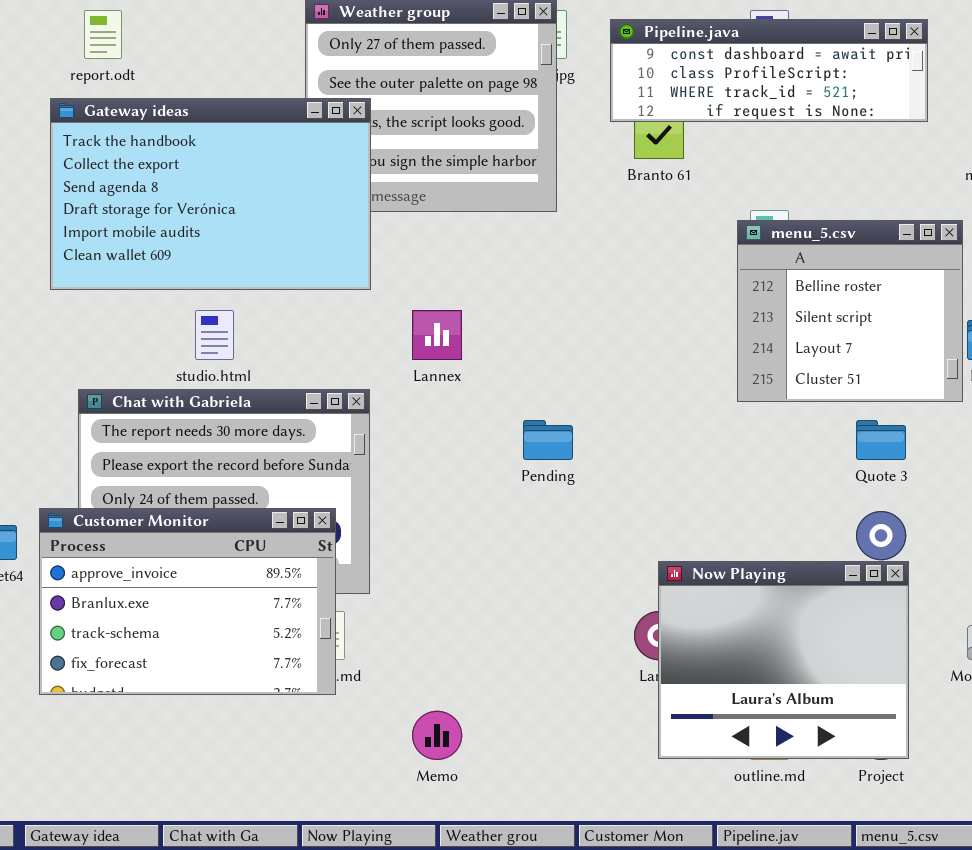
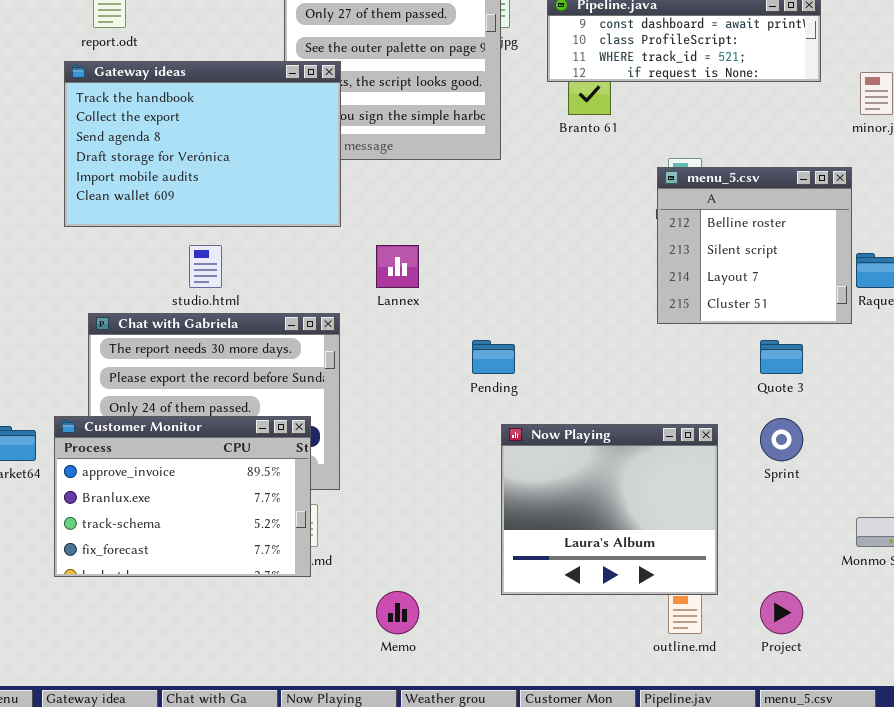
Now Playing: [658,561,909,759] -> [501,424,718,595], moved

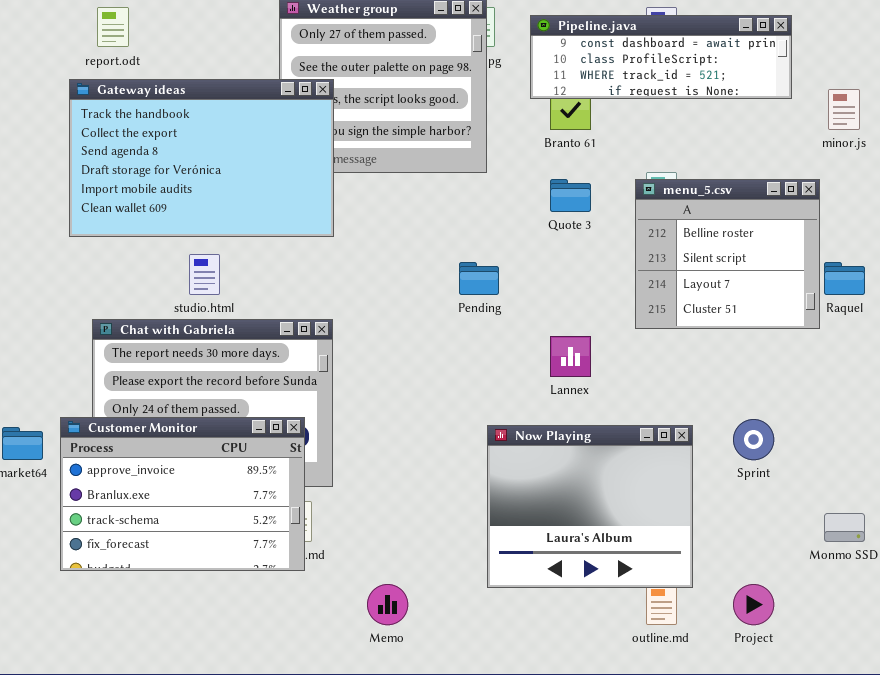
Lannex: [376,245,419,288] -> [550,336,591,377], moved
Pending: [472,340,515,374] -> [459,262,499,295], moved
Quote 3: [760,340,803,374] -> [550,179,591,212], moved

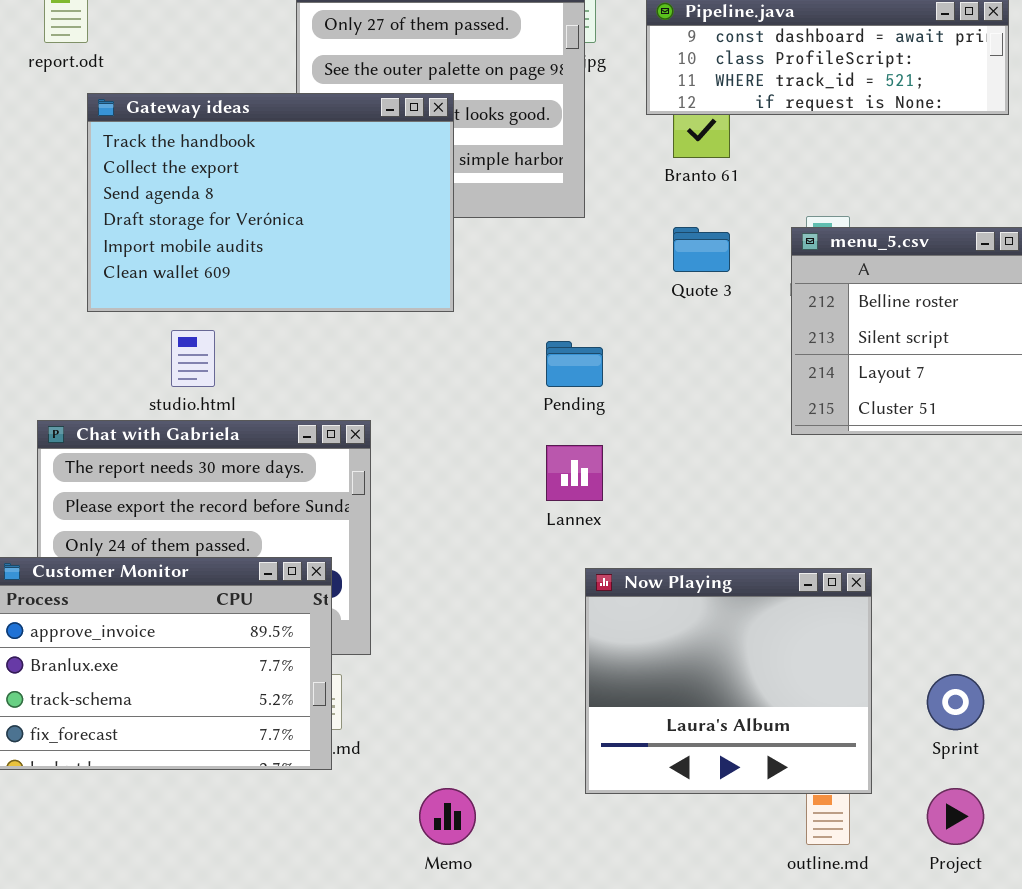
Gateway ideas: [69,79,334,237] -> [87,93,454,312], moved
Lannex: [550,336,591,377] -> [546,445,603,501], moved
Sprint: [733,419,774,460] -> [927,674,984,730], moved

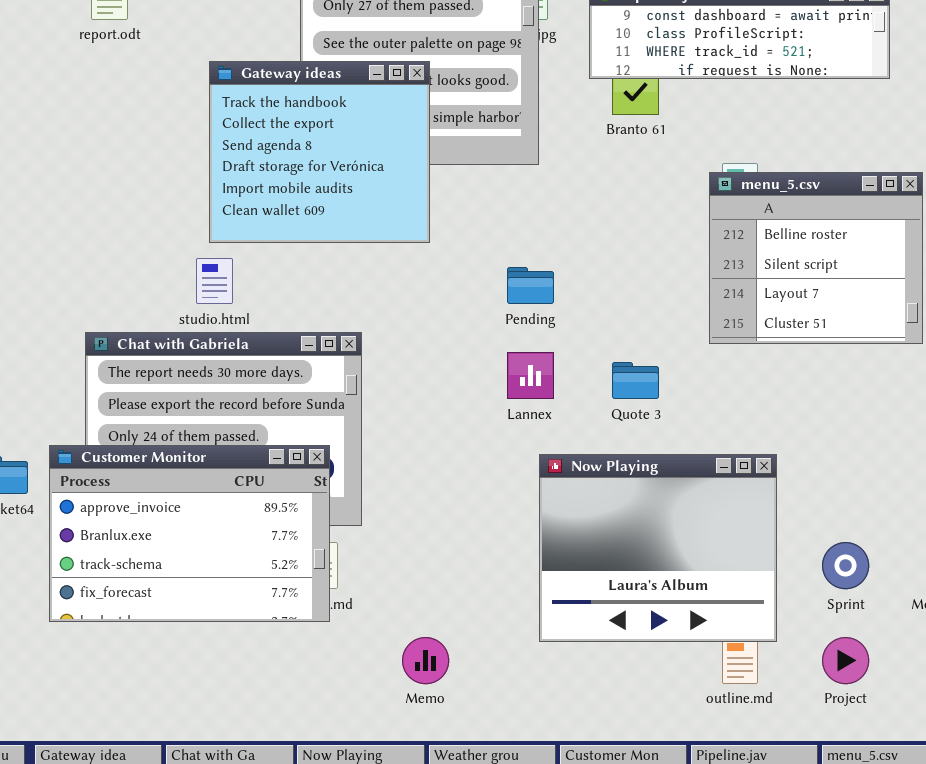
Gateway ideas: [87,93,454,312] -> [209,61,430,243], resized
Quote 3: [673,227,730,272] -> [612,362,659,399], moved

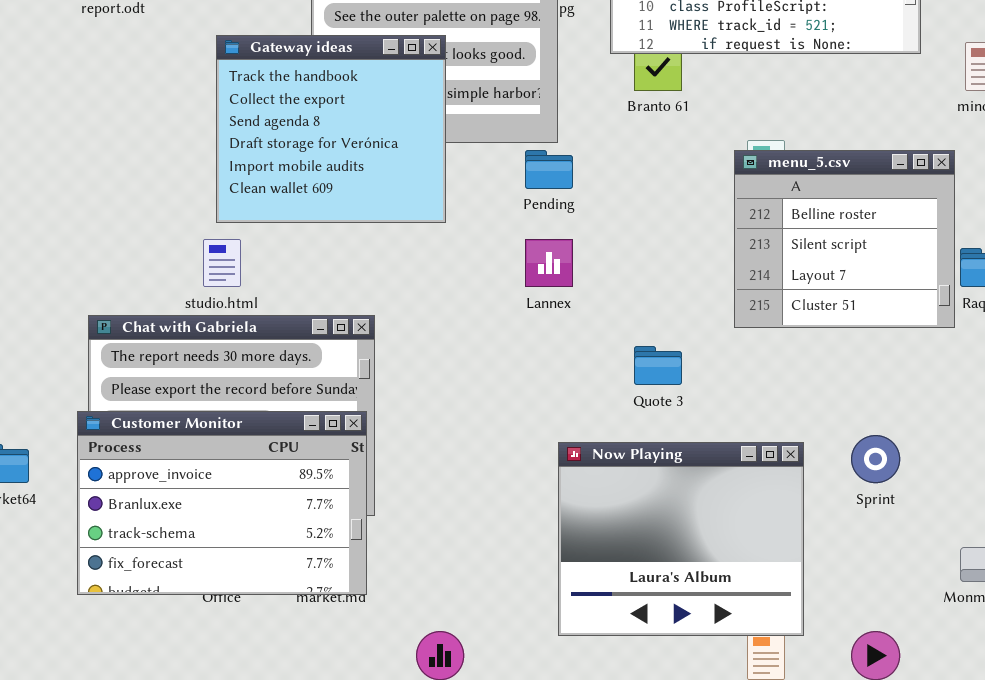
Pending: [507,267,554,304] -> [525,150,573,189], moved
Lannex: [507,352,554,399] -> [525,239,573,287], moved
Customer Monitor: [49,445,330,622] -> [77,411,367,595], moved
Sprint: [822,542,869,589] -> [851,435,900,483], moved

